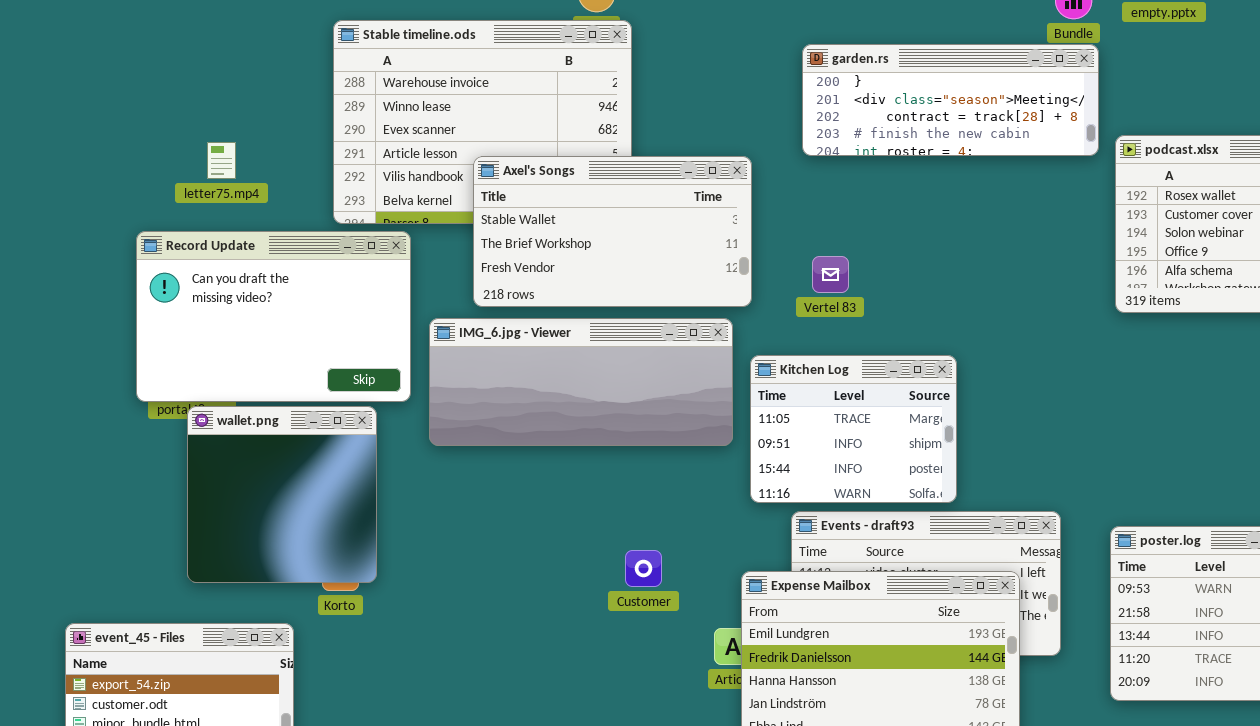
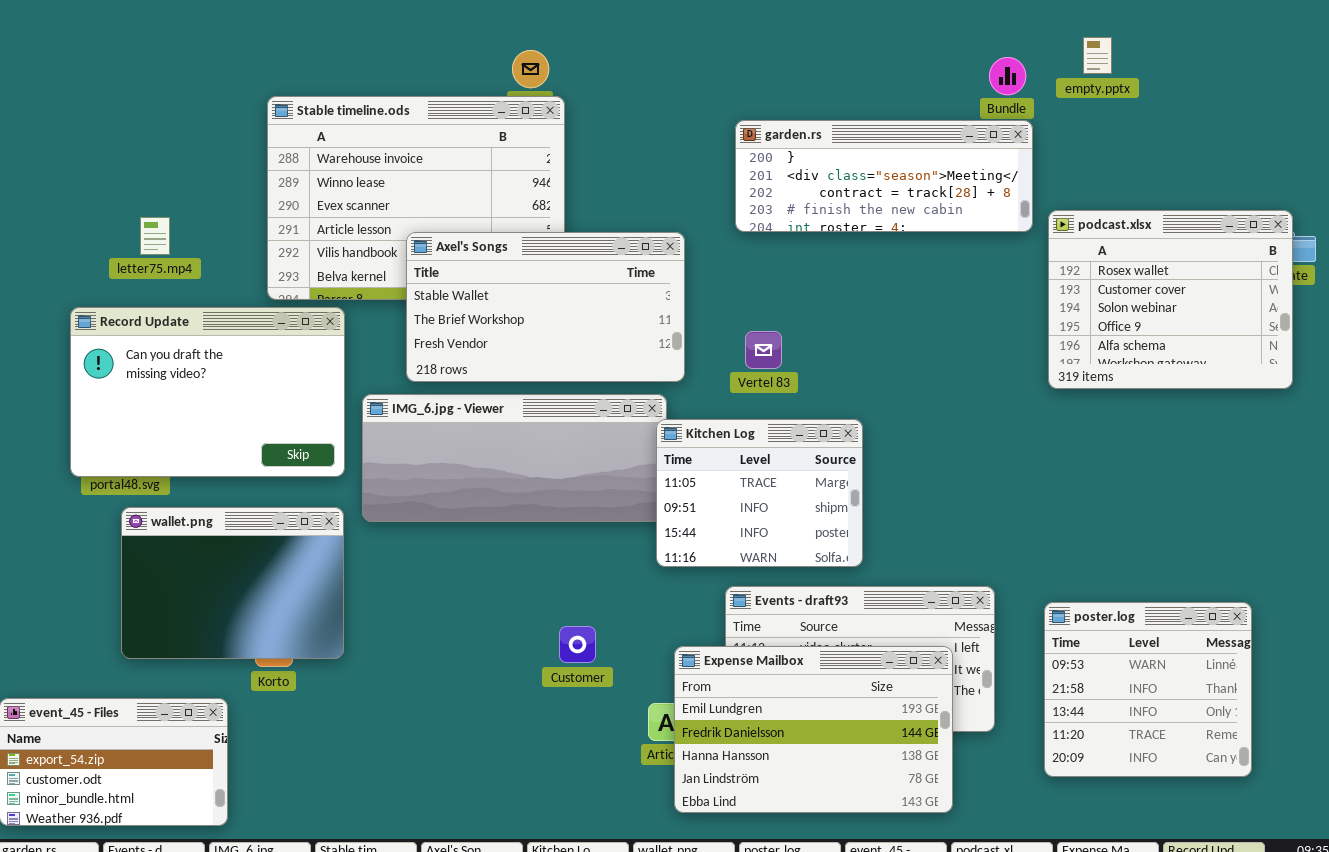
Kitchen Log: [750,355,957,503] -> [656,419,863,567], moved
wallet.png: [187,406,377,583] -> [121,507,344,659], resized

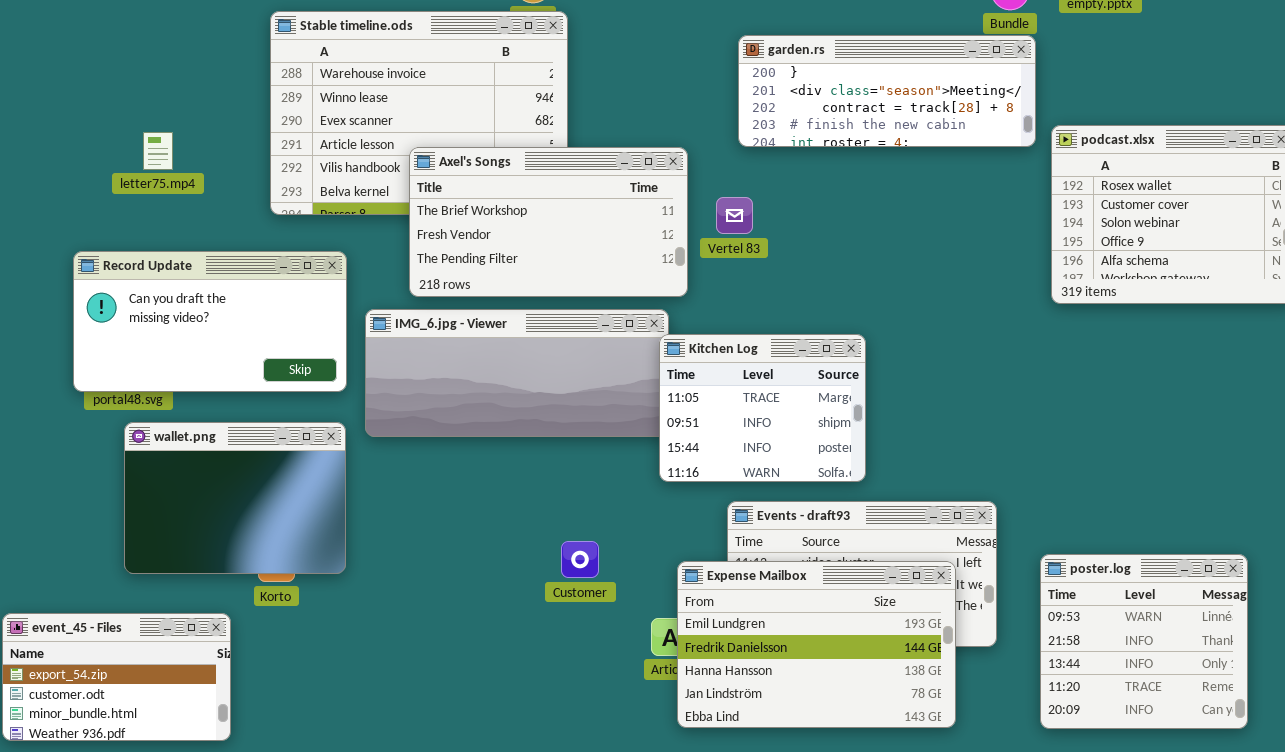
Axel's Songs: [406,232,685,382] -> [409,147,688,297], scrolled down 1 row
Record Update: [70,307,345,477] -> [73,251,347,392], resized
Vertel 83: [745,331,782,369] -> [716,197,753,234], moved
poster.log: [1044,602,1252,777] -> [1040,554,1248,729], moved

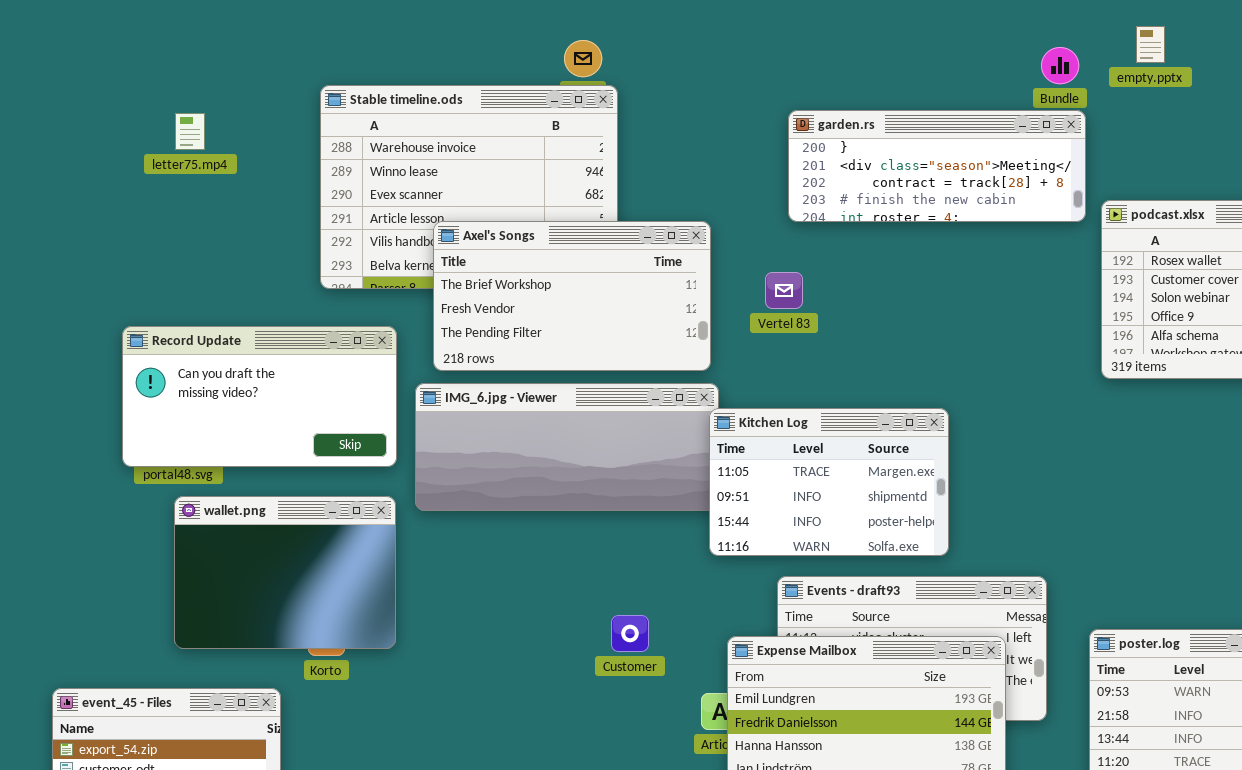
letter75.mp4: [143,132,173,170] -> [175,113,205,150], moved
Axel's Songs: [409,147,688,297] -> [433,221,711,371], moved
Kitchen Log: [659,334,866,482] -> [709,408,949,556], resized

